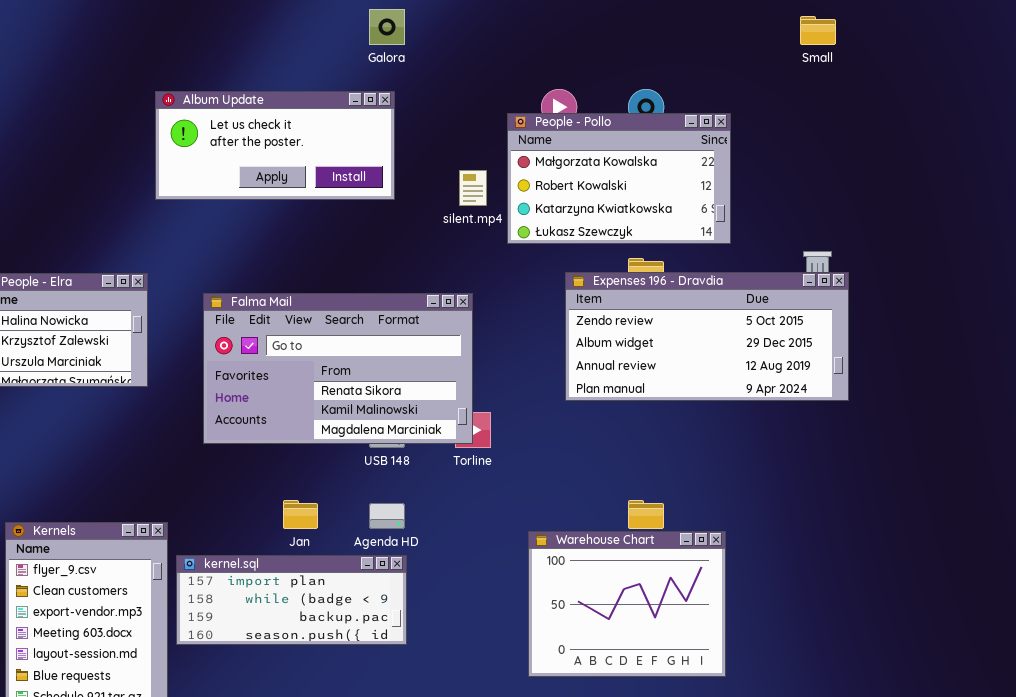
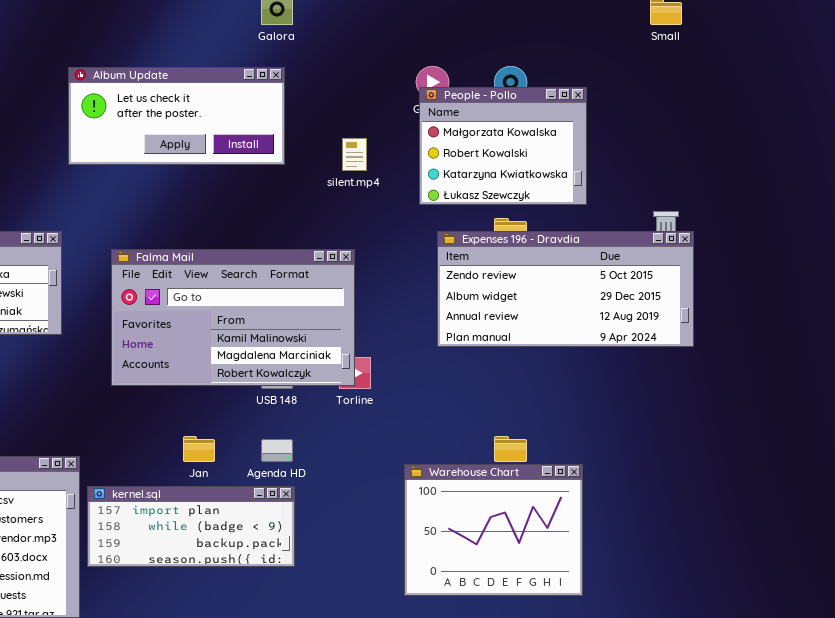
People - Pollo: [507,113,731,244] -> [419,87,587,205], resized
Falma Mail: [203,293,473,444] -> [111,249,355,386], scrolled down 1 row

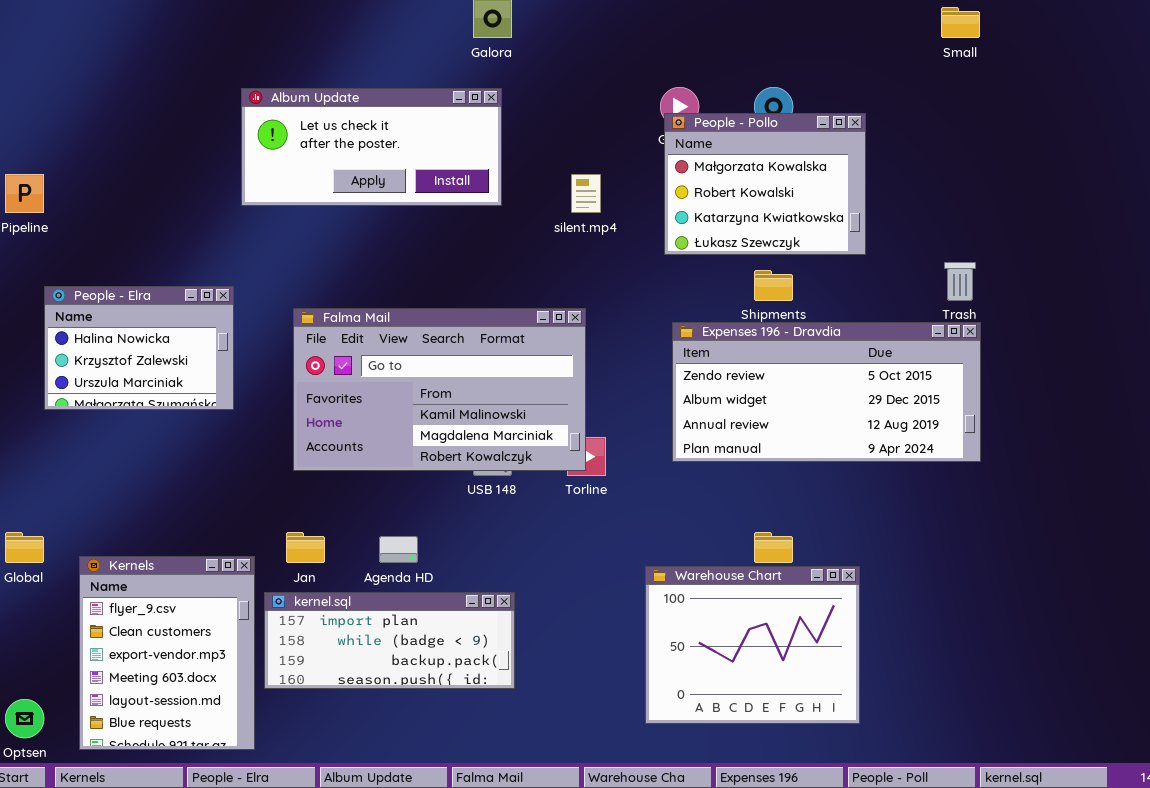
Expenses 196 - Dravdia: [437,231,694,347] -> [672,322,981,462], moved
Jan: [183,436,215,462] -> [286,532,325,563], moved
Agenda HD: [261,439,293,462] -> [379,536,418,563], moved

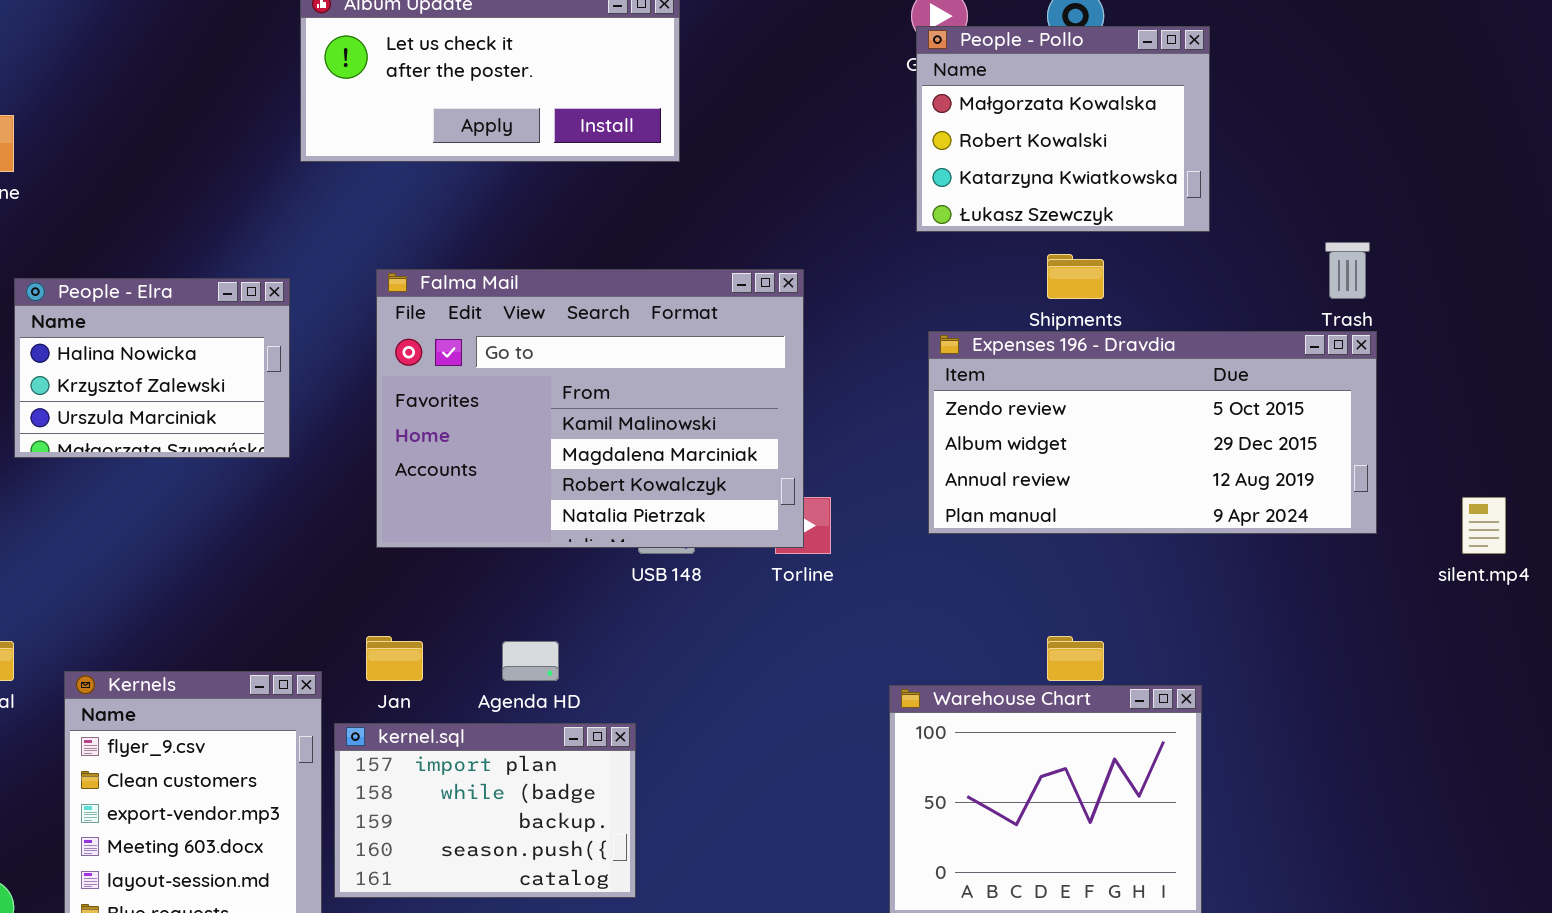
silent.mp4: [571,174,601,213] -> [1462,497,1506,554], moved
Falma Mail: [293,308,586,471] -> [376,269,804,548], resized
kernel.sql: [264,592,515,689] -> [334,723,636,898], resized

